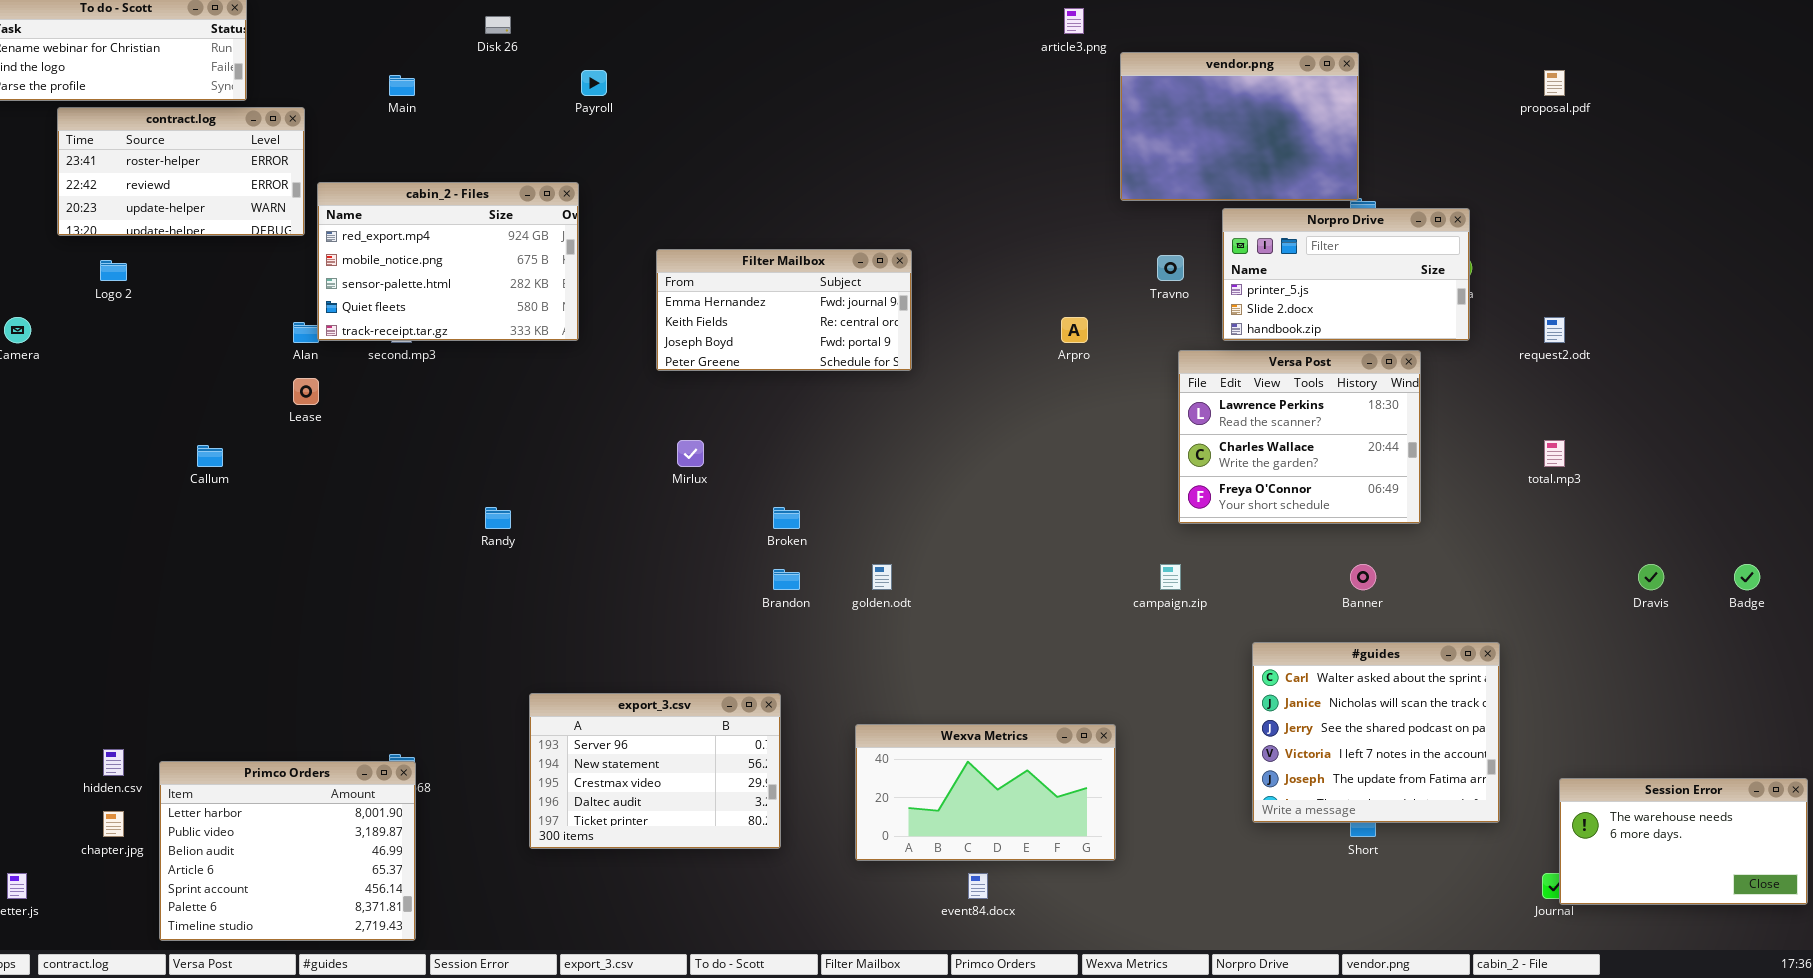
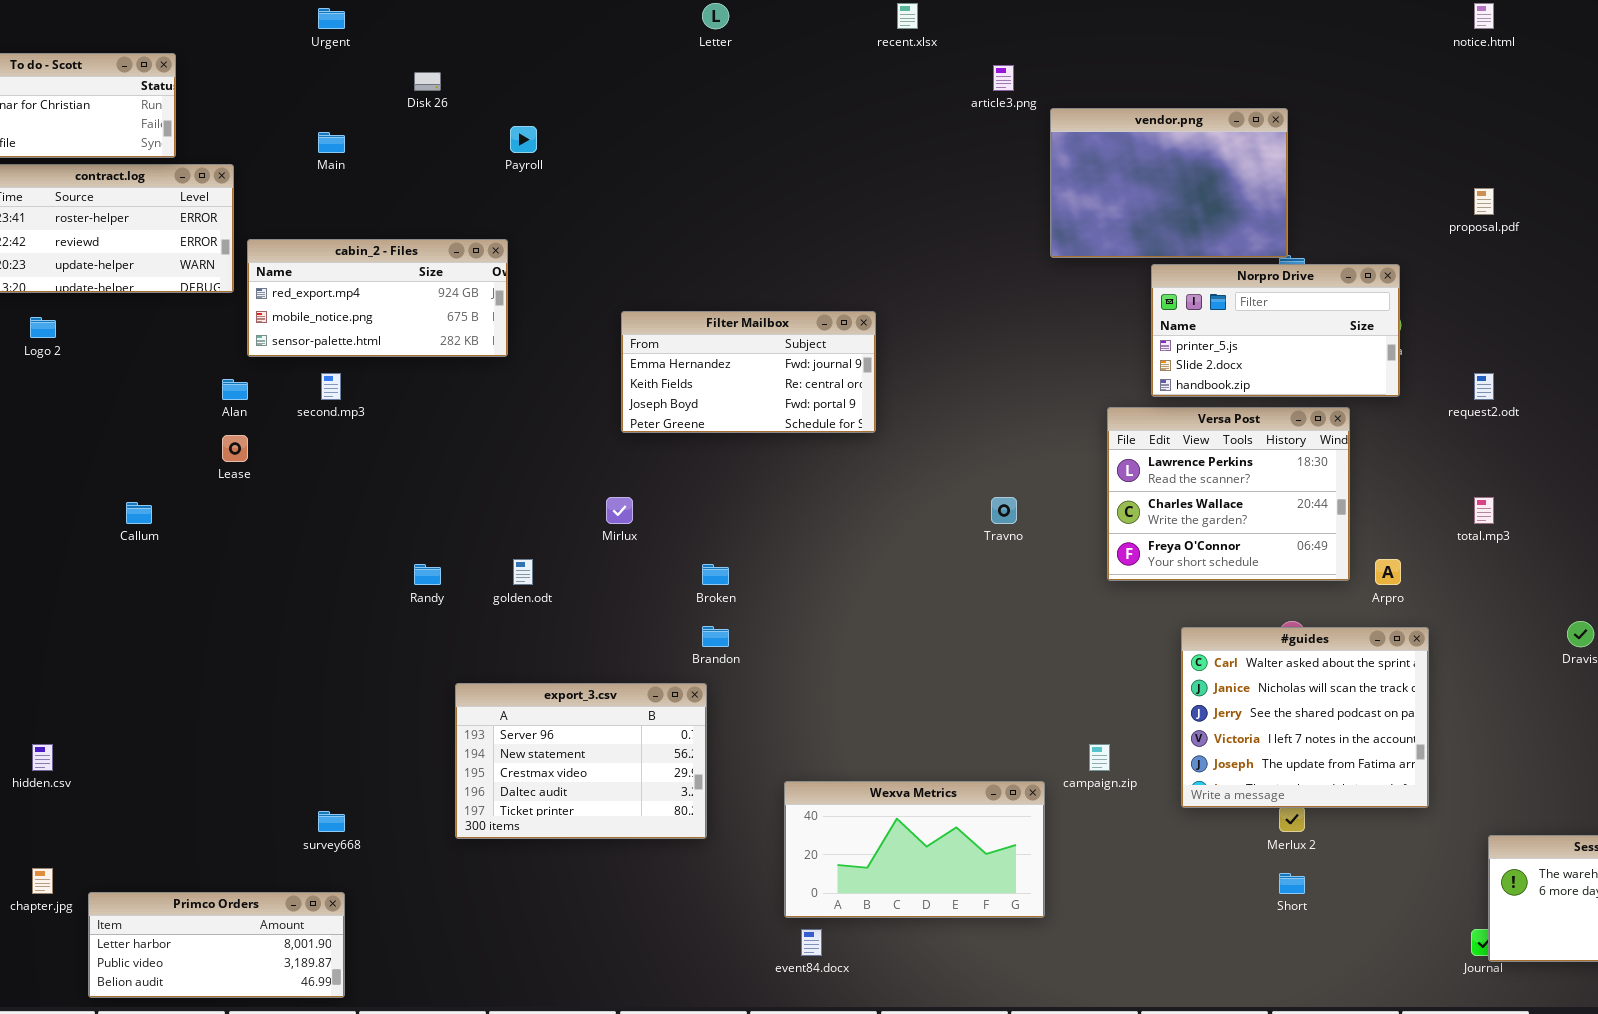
proposal.pdf: [1544,70,1565,96] -> [1474,188,1494,215], moved
cabin_2 - Files: [317,182,579,341] -> [247,239,508,357], resized
Filter Mailbox: [656,249,912,371] -> [621,311,876,433], moved
Travno: [1157,255,1184,281] -> [991,497,1017,524], moved
Arpro: [1061,317,1088,343] -> [1375,559,1401,585], moved
golden.odt: [872,564,892,590] -> [513,559,533,585], moved
campaign.zip: [1160,564,1181,590] -> [1089,744,1110,771], moved
#guides: [1252,642,1500,823] -> [1181,627,1429,808], moved
export_3.csv: [529,693,781,849] -> [455,683,707,839], moved
hidden.csv: [103,749,124,776] -> [32,744,53,771], moved
Primco Orders: [159,761,416,941] -> [88,892,345,998], resized
event84.docx: [968,873,988,899] -> [801,929,822,956], moved

